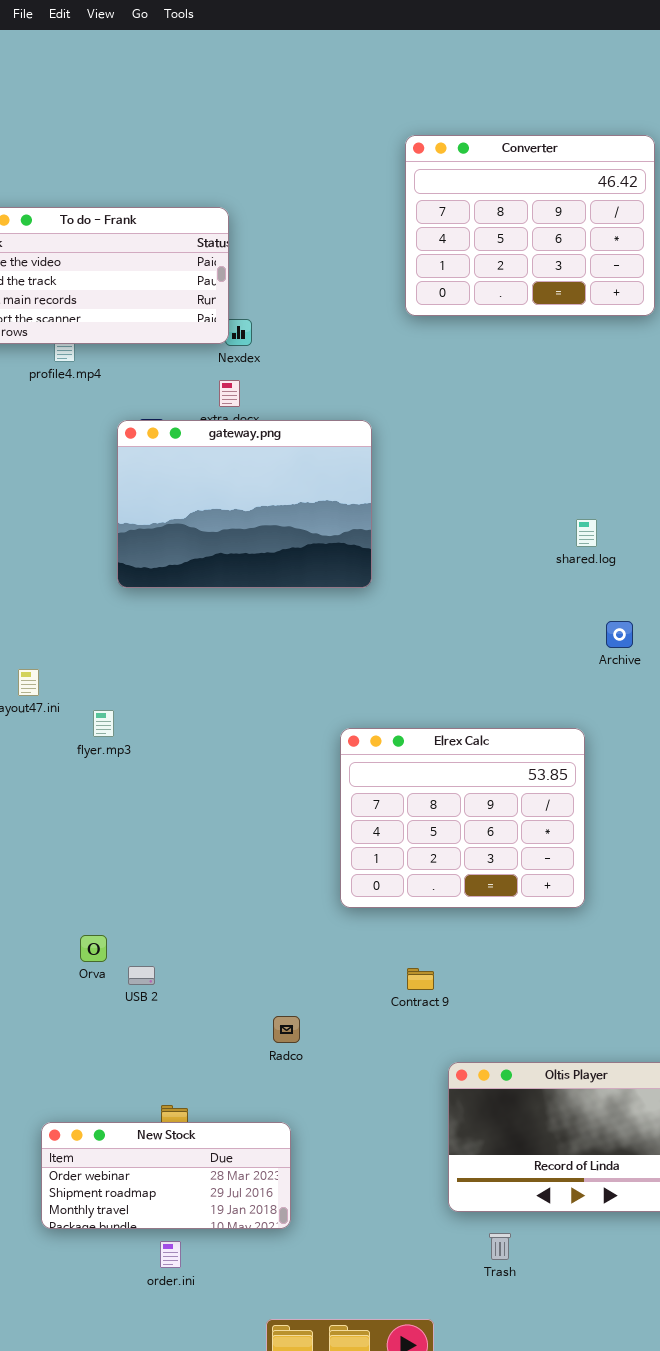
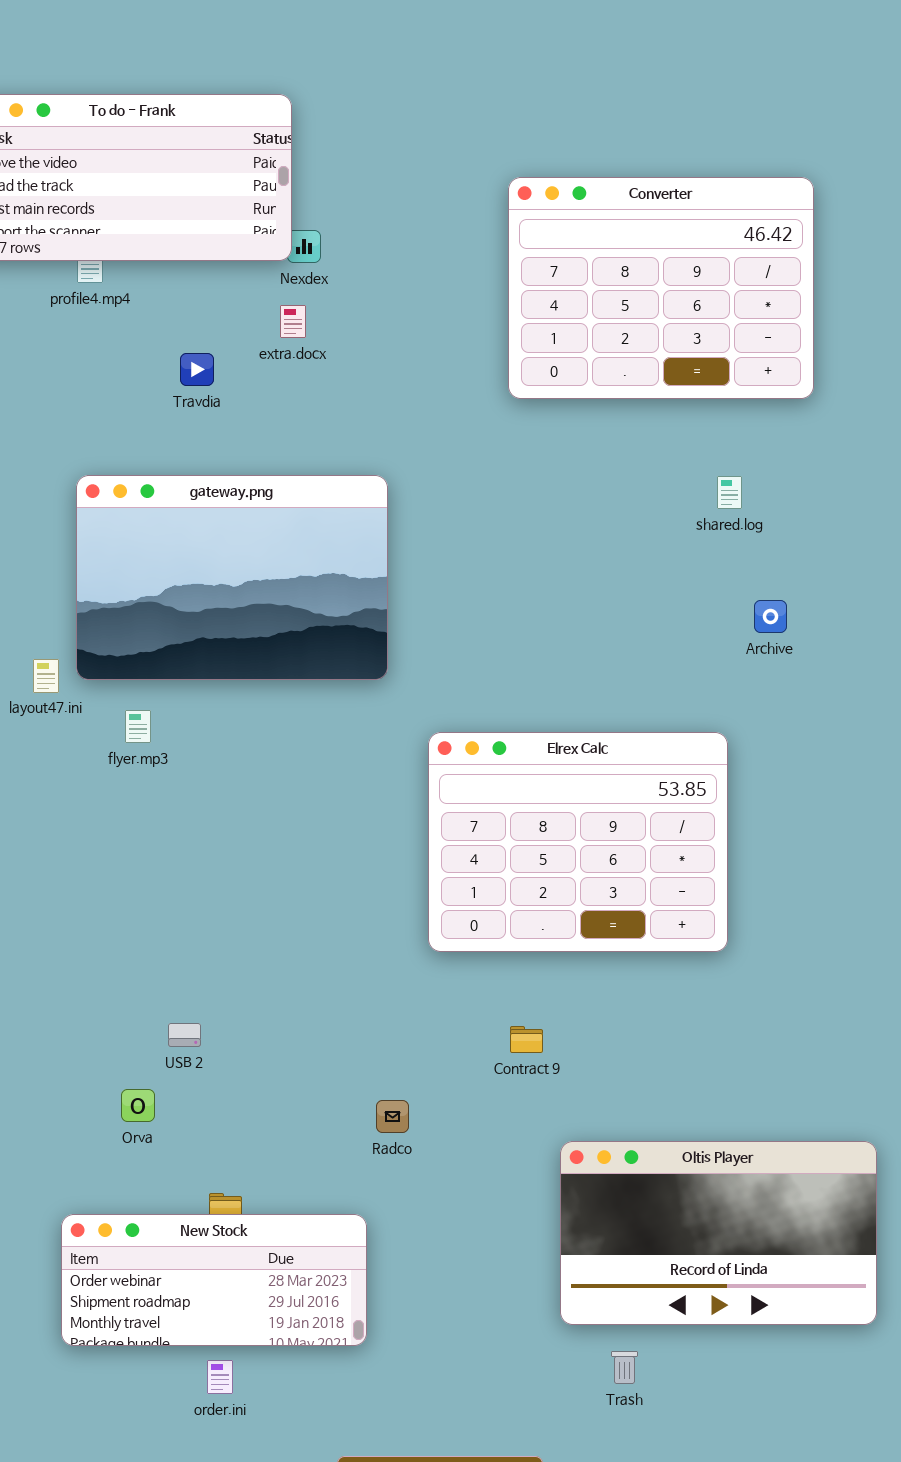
Converter: [405,135,655,316] -> [508,177,814,399], moved
gateway.png: [117,420,372,588] -> [76,475,388,680], moved
Orva: [80,935,107,962] -> [121,1089,155,1122], moved
Radco: [273,1016,300,1043] -> [376,1100,409,1133], moved

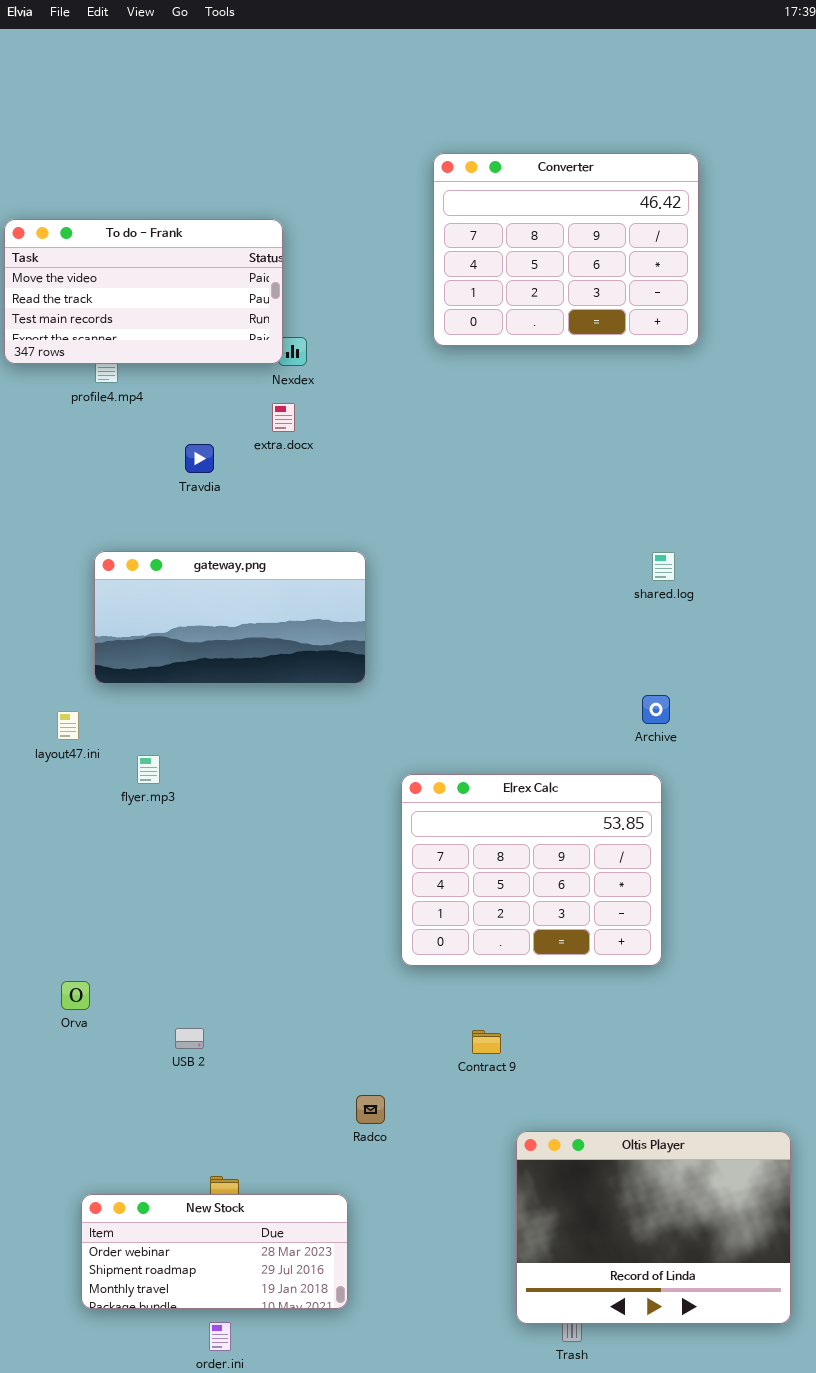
Converter: [508,177,814,399] -> [433,153,699,346], moved
gateway.png: [76,475,388,680] -> [94,551,366,684], resized
Archive: [754,600,787,633] -> [642,695,670,724], moved
Orva: [121,1089,155,1122] -> [61,981,90,1010], moved
Oltis Player: [560,1141,877,1325] -> [516,1131,791,1324], resized

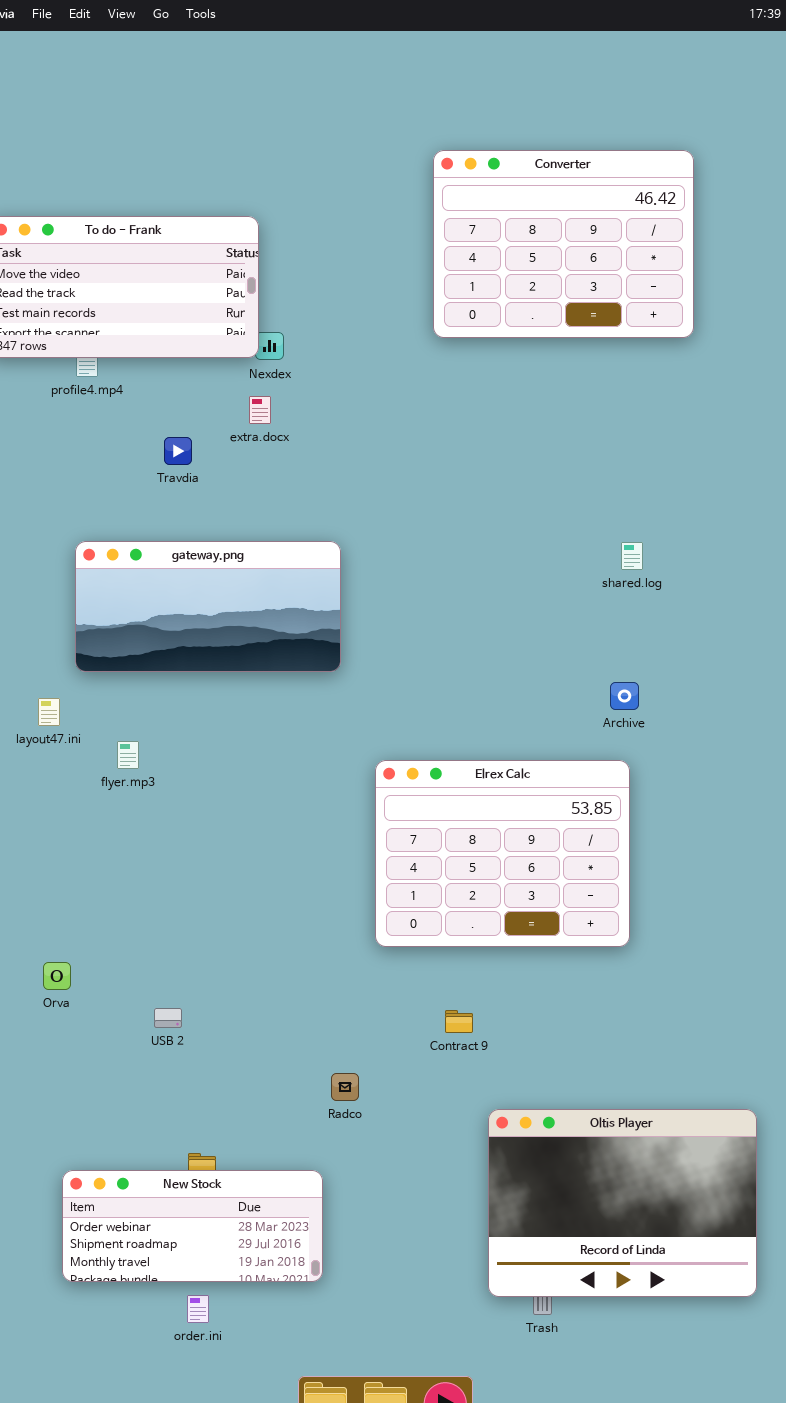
Converter: [433,153,699,346] -> [433,150,694,338], moved

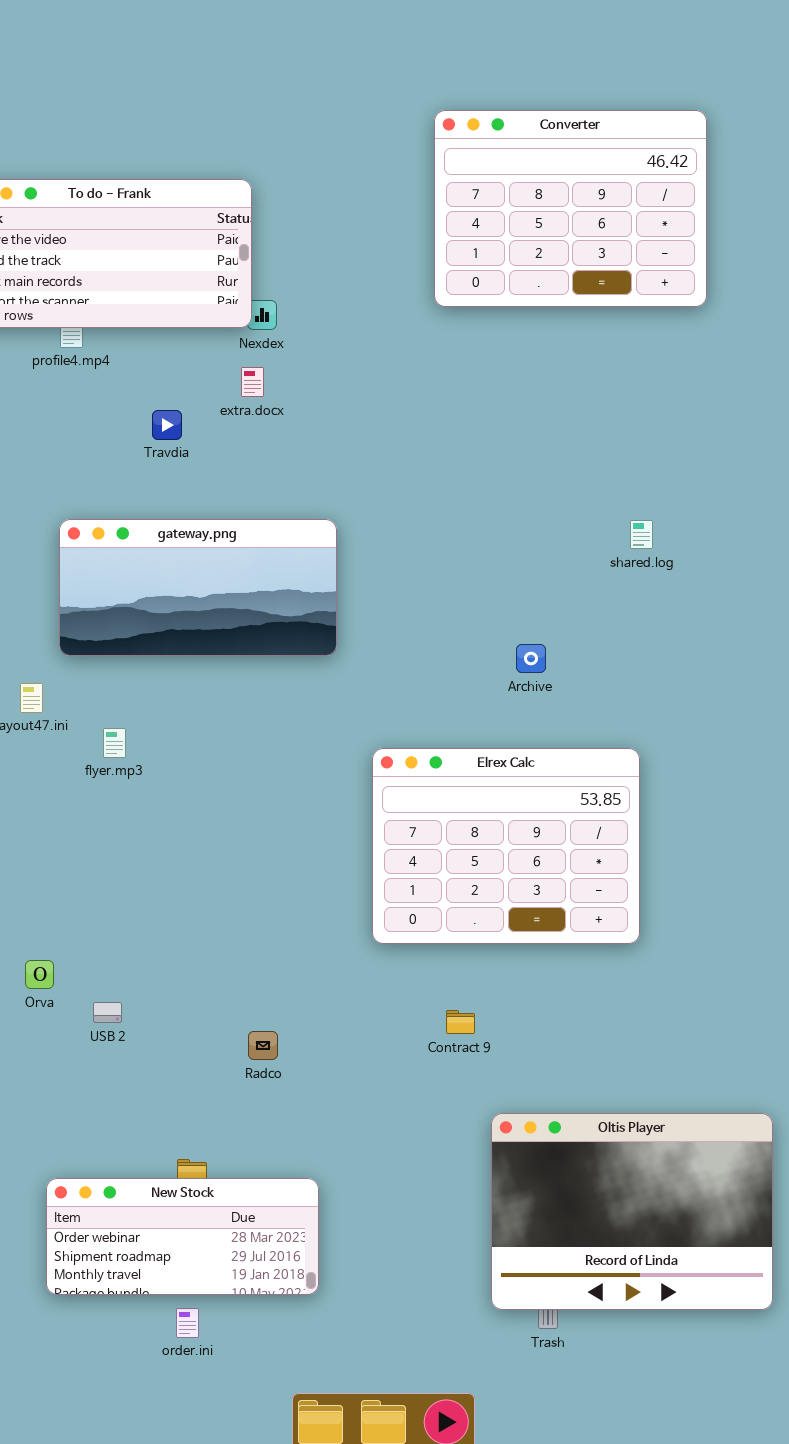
Archive: [610,682,639,710] -> [516,644,546,673], moved
USB 2: [154,1008,182,1028] -> [93,1002,122,1023], moved
Radco: [331,1073,359,1101] -> [248,1031,278,1060], moved

